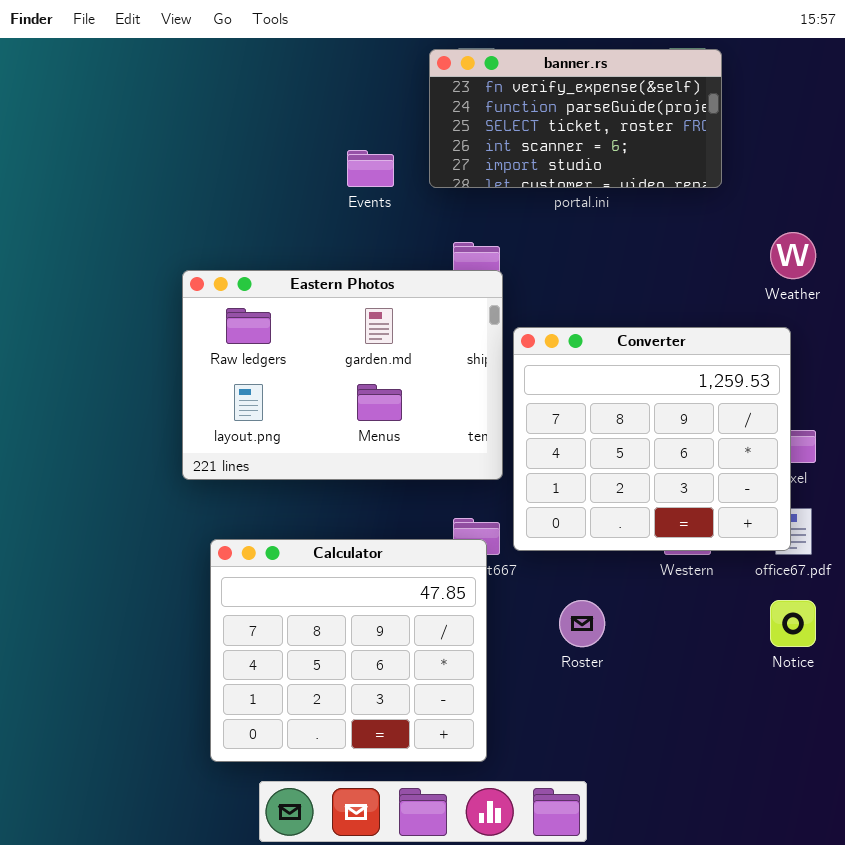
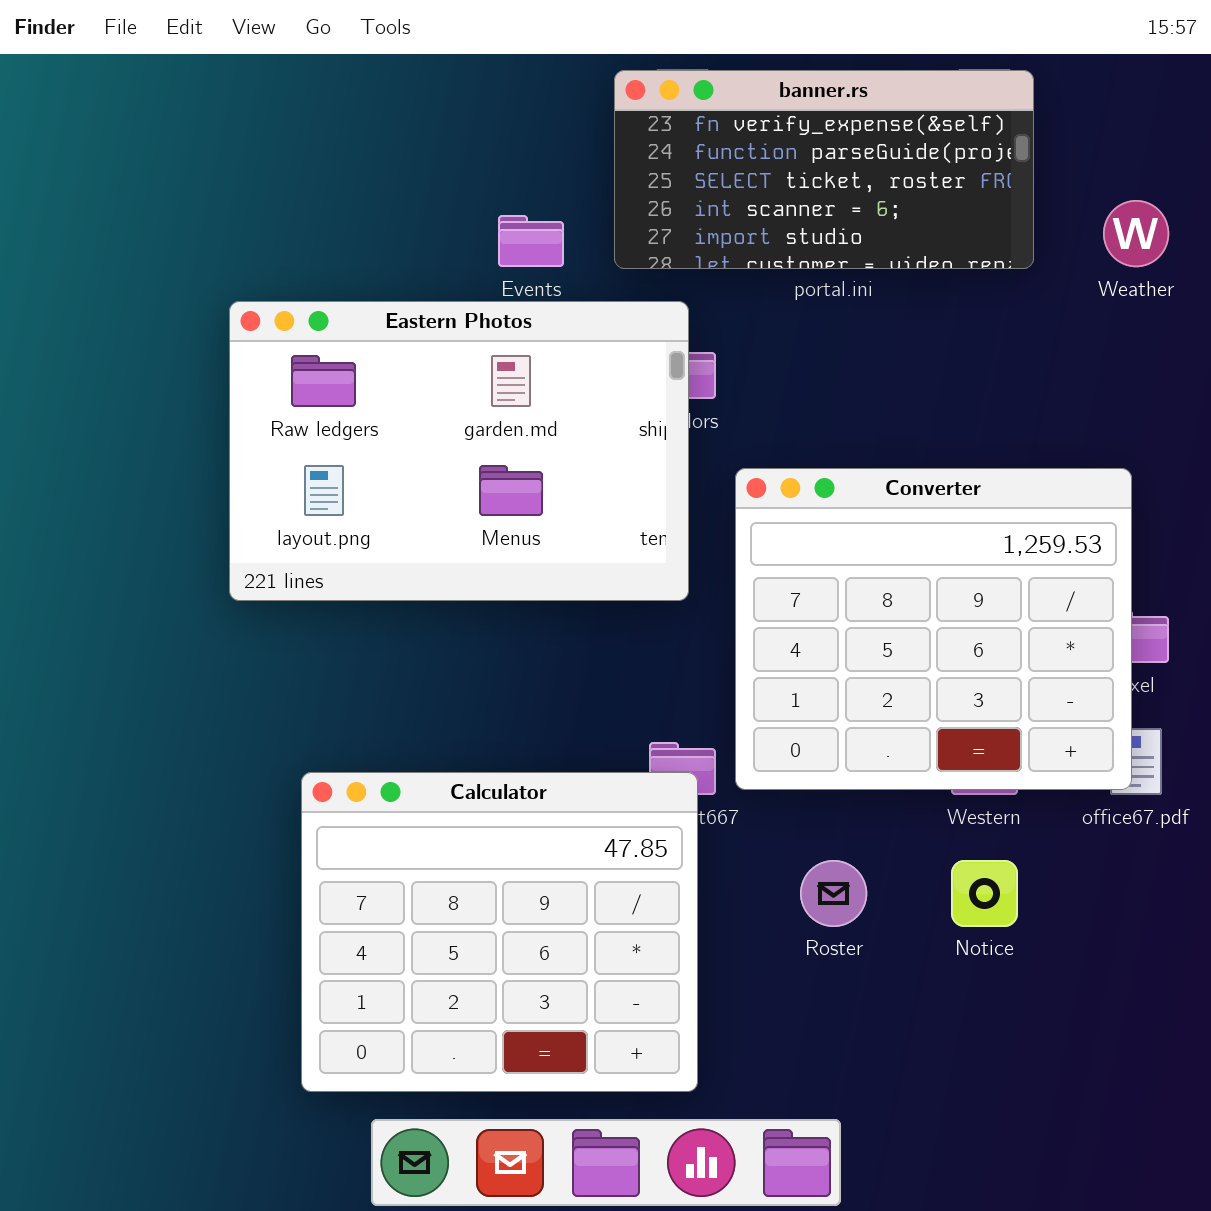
Weather: [770,232,816,279] -> [1103,200,1169,267], moved
Eastern Photos: [182,270,503,480] -> [229,301,689,601], moved
Notice: [770,600,816,647] -> [951,860,1018,927], moved

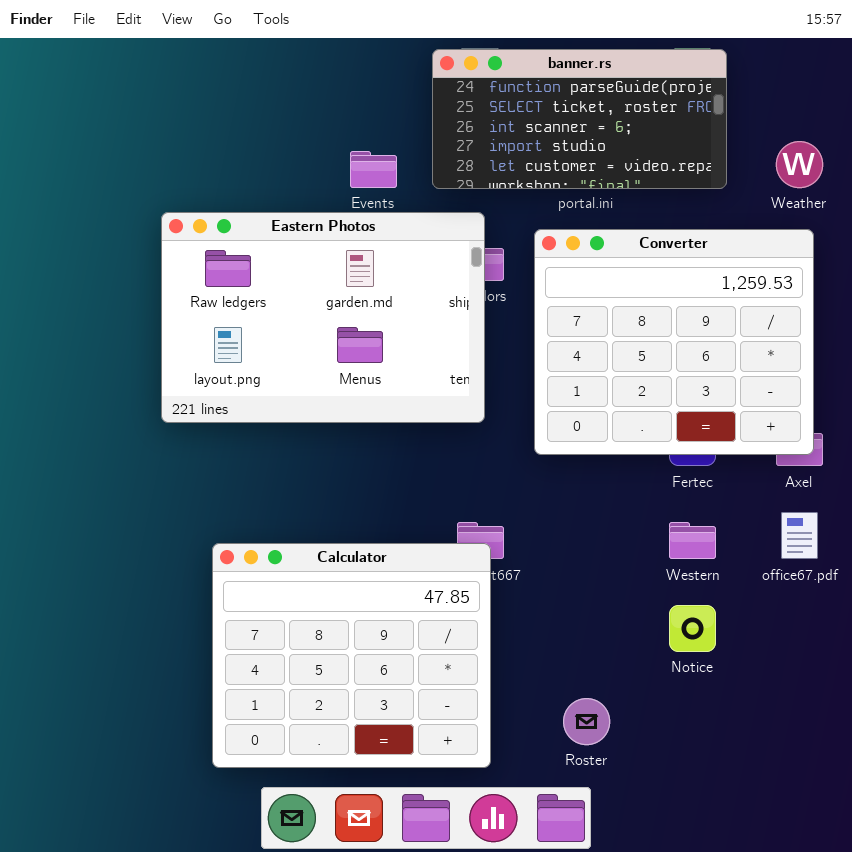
banner.rs: [614,70,1034,269] -> [432,49,727,189], scrolled down 1 row
Converter: [735,468,1132,790] -> [534,229,814,455], moved
Roster: [800,860,867,927] -> [563,698,610,745], moved

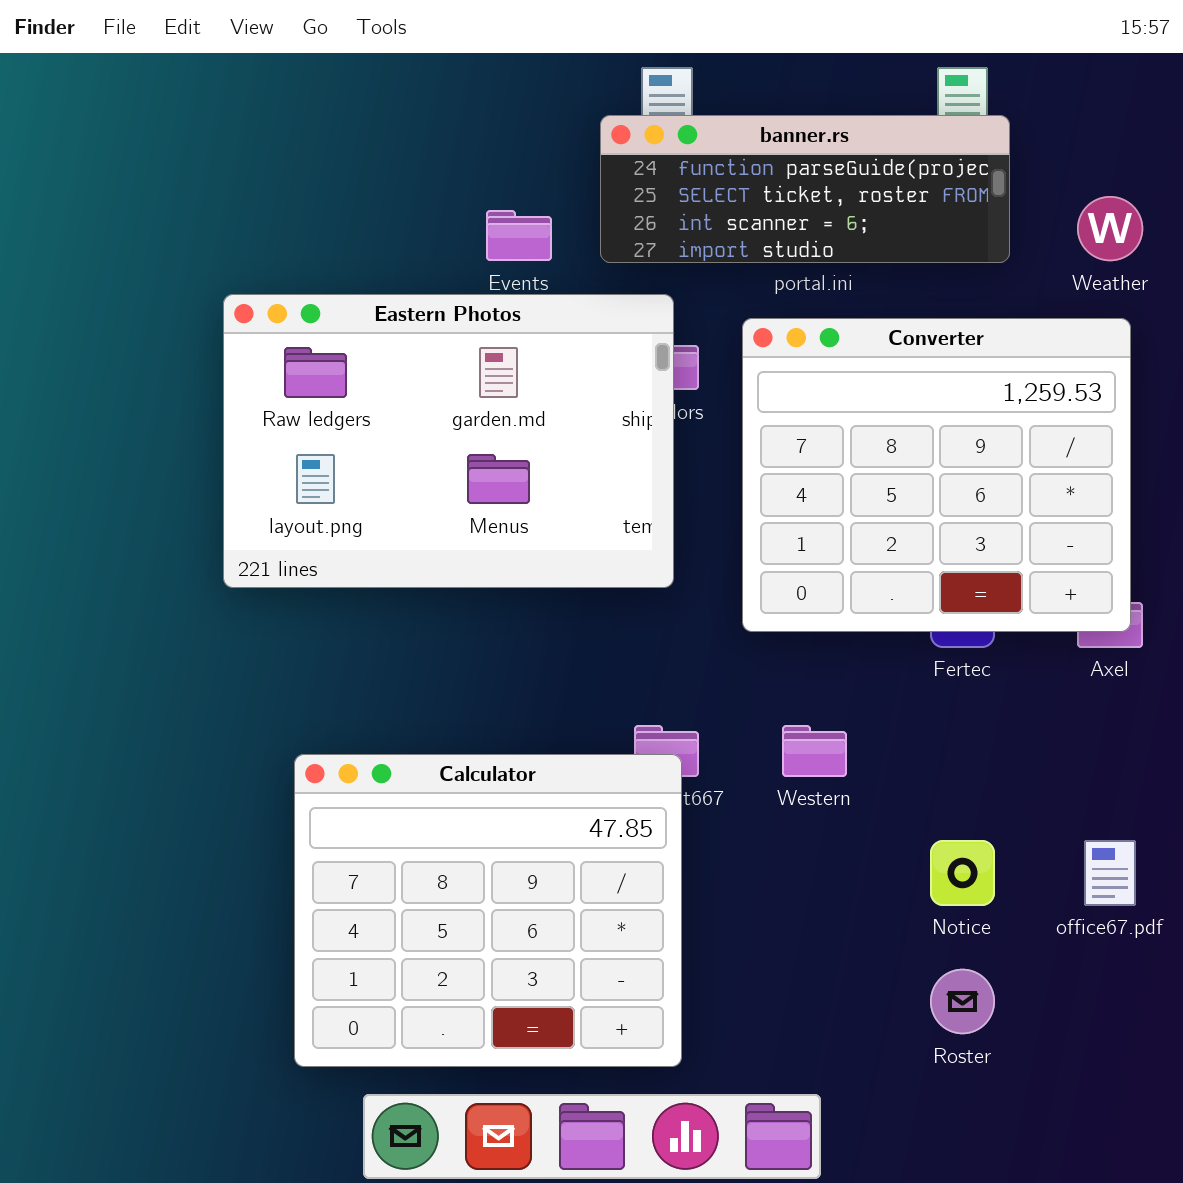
banner.rs: [432,49,727,189] -> [600,115,1010,263], resized
office67.pdf: [781,512,818,559] -> [1084,840,1136,906], moved
Western: [669,522,716,559] -> [782,725,847,777], moved
Roster: [563,698,610,745] -> [930,969,995,1034], moved

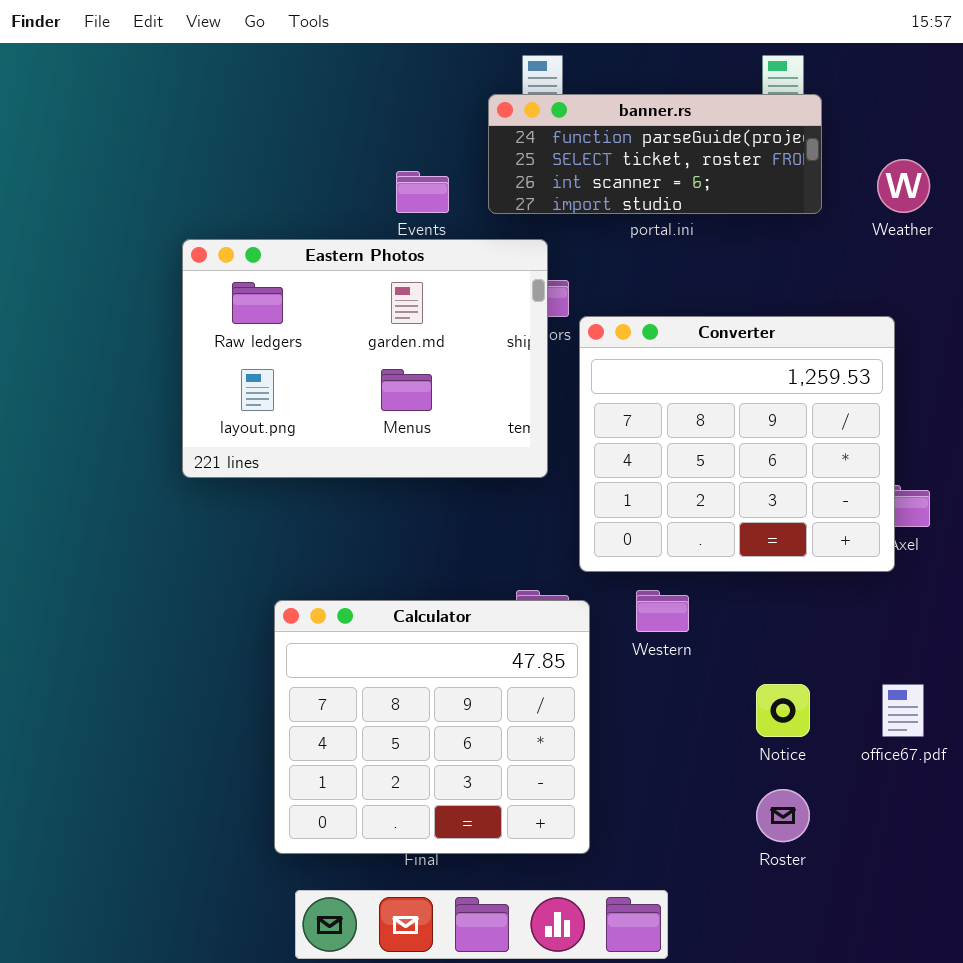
Converter: [742,318,1131,632] -> [579,316,895,572], moved
Calculator: [294,754,682,1067] -> [274,600,590,854], moved

